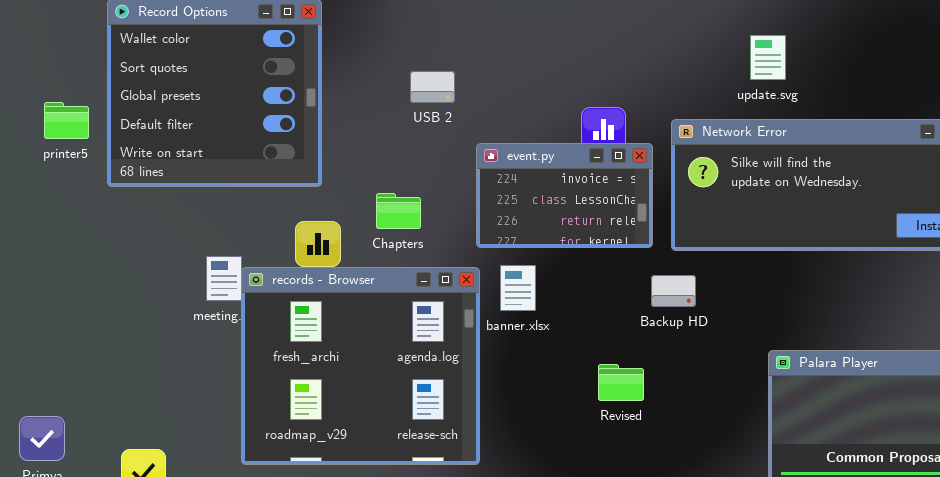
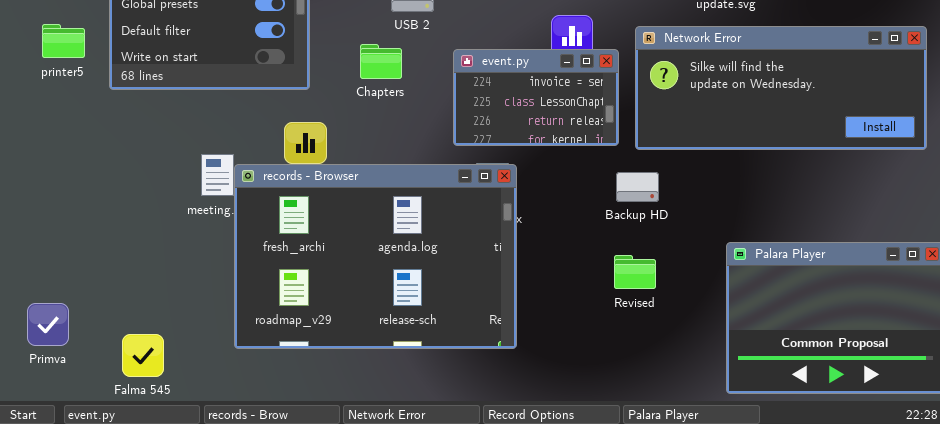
printer5: [44,102,89,139] -> [42,24,85,58], moved
Chapters: [376,193,421,229] -> [360,44,402,79], moved
records - Browser: [241,267,480,465] -> [234,164,517,349], resized
Revised: [598,364,644,401] -> [614,255,656,289], moved

